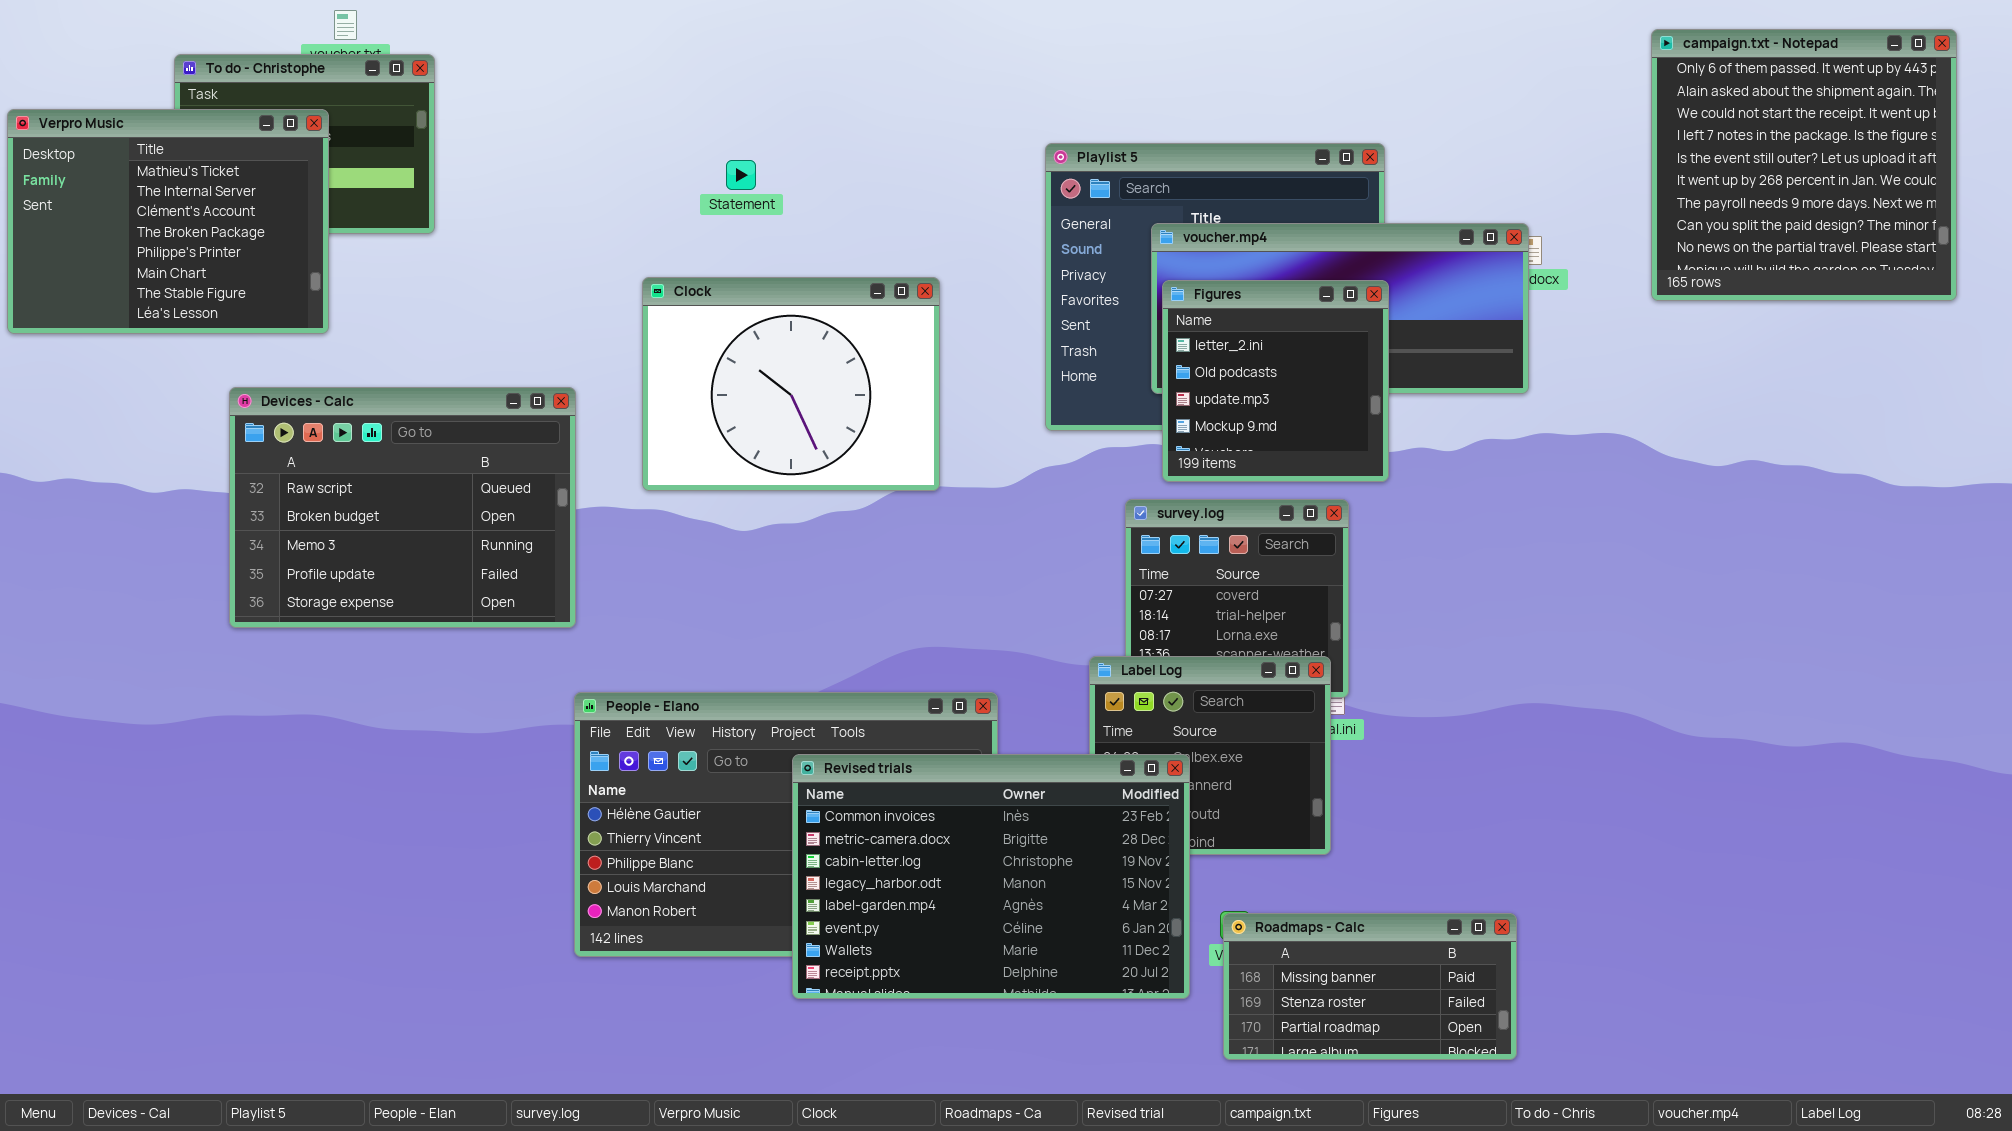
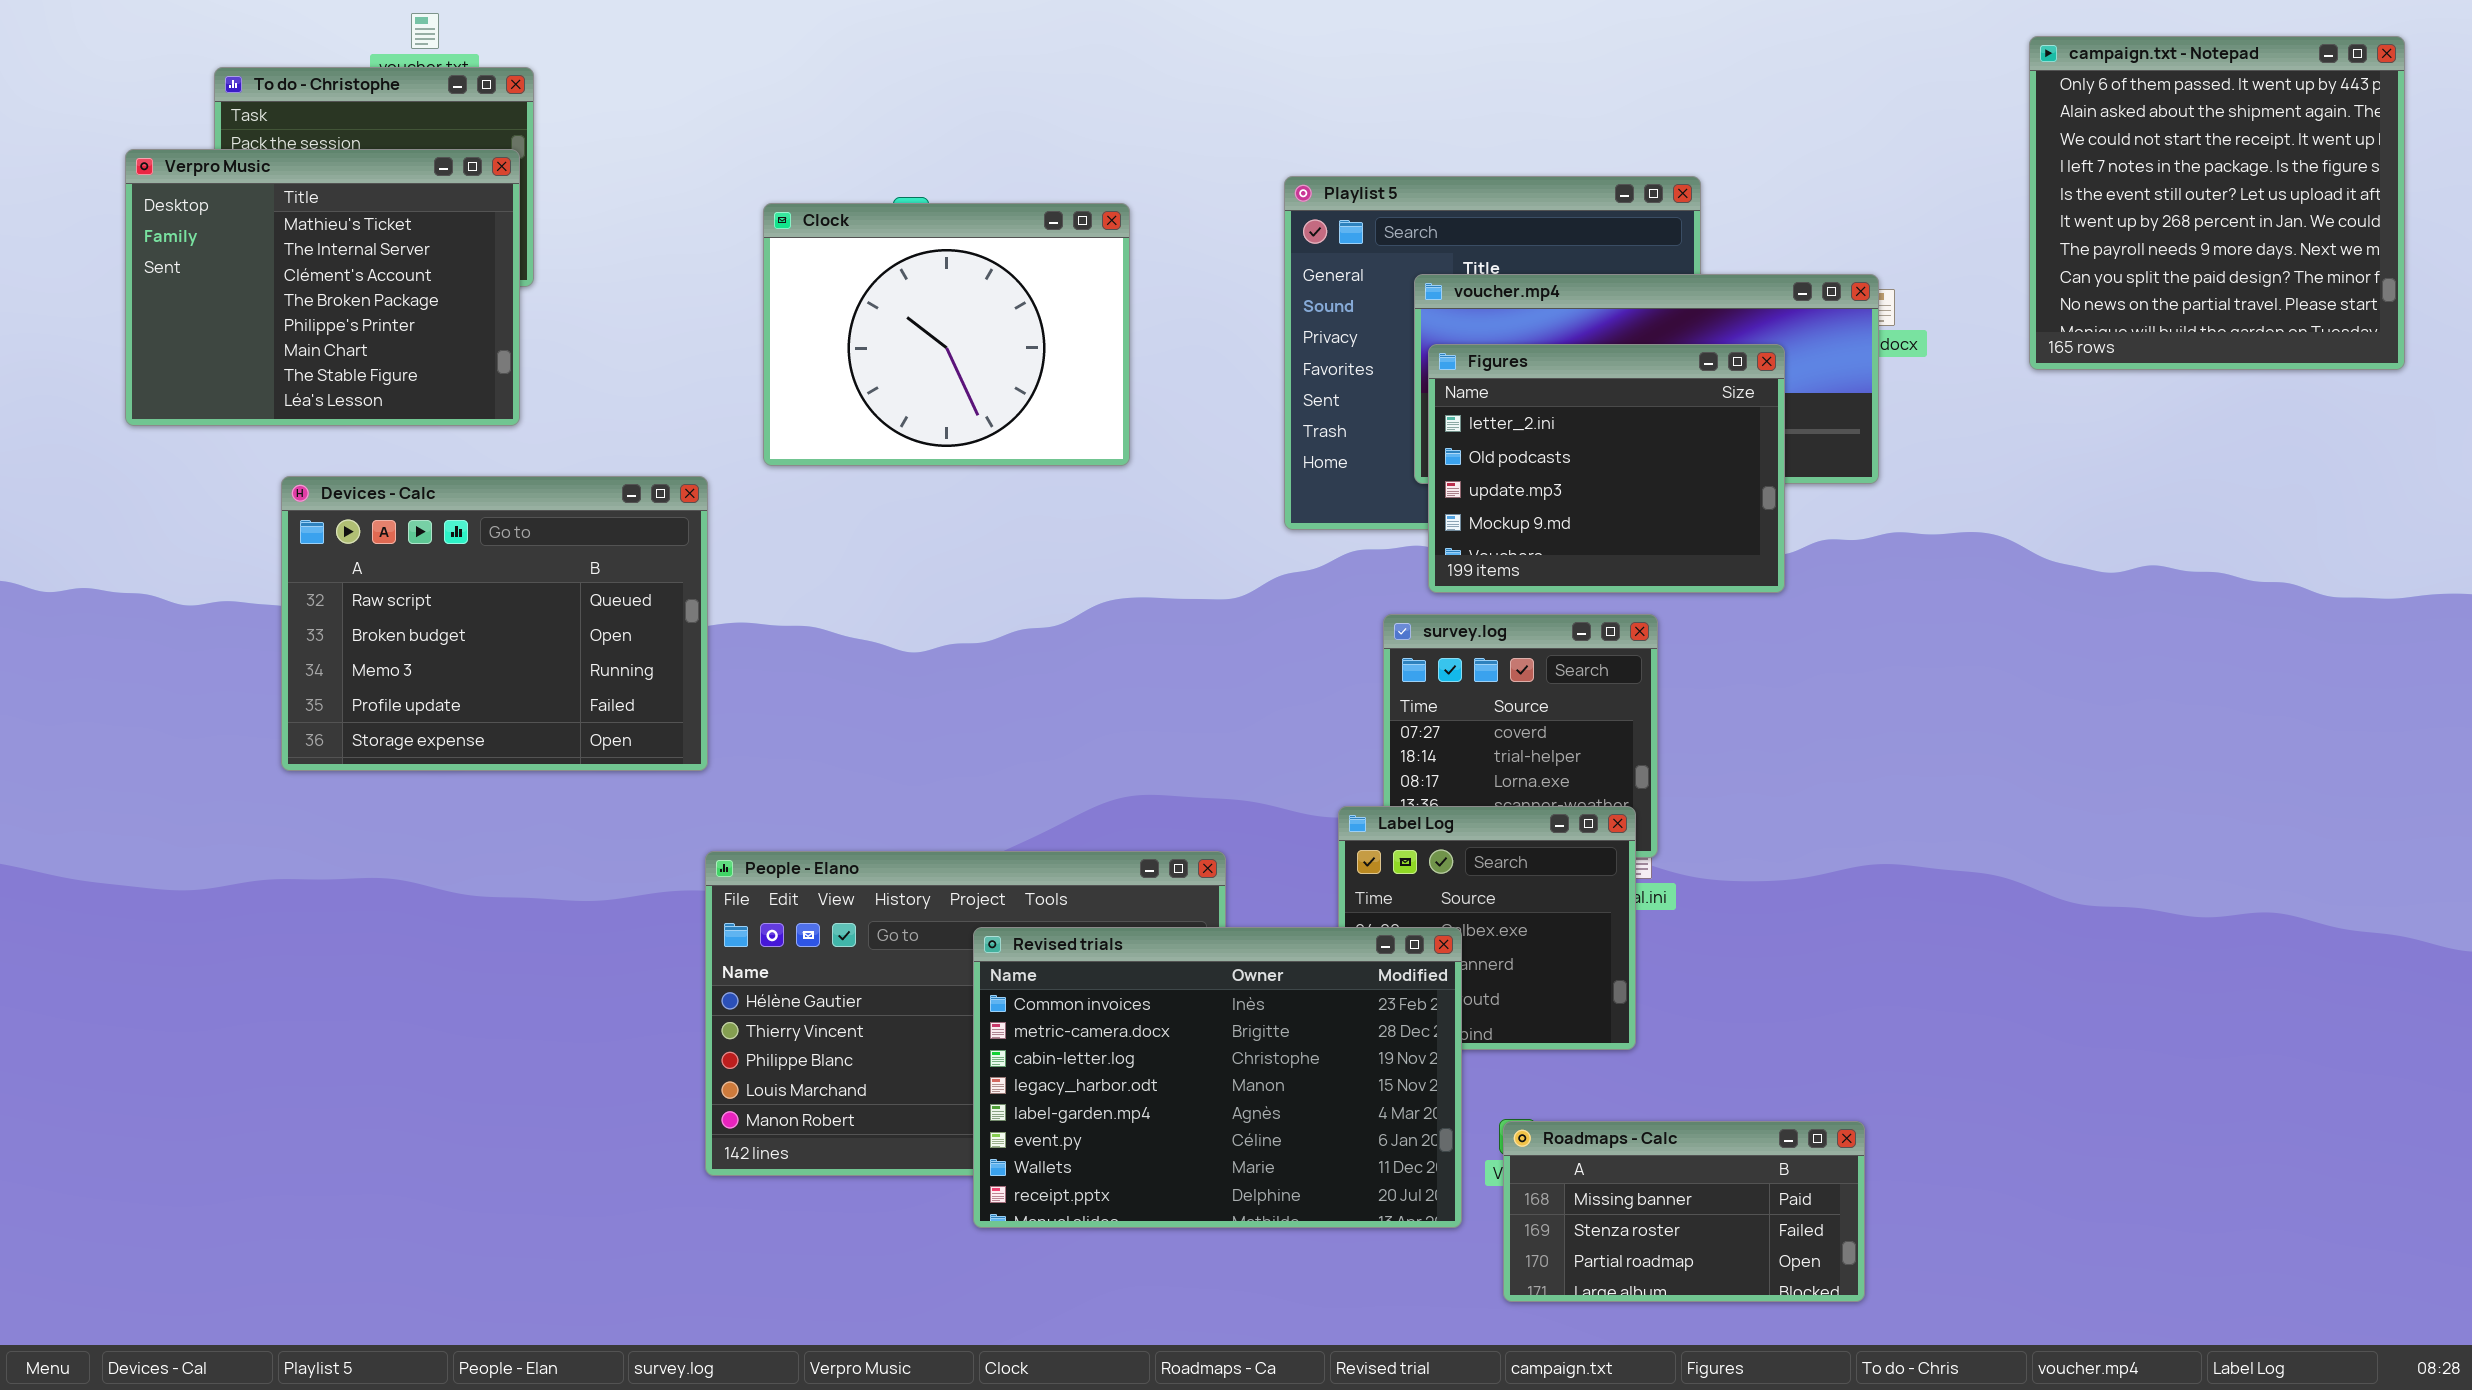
Verpro Music: [7,109,329,334] -> [125,149,520,426], moved
Clock: [642,277,940,491] -> [763,203,1130,466], moved
Figures: [1162,280,1389,482] -> [1428,344,1785,593], resized

